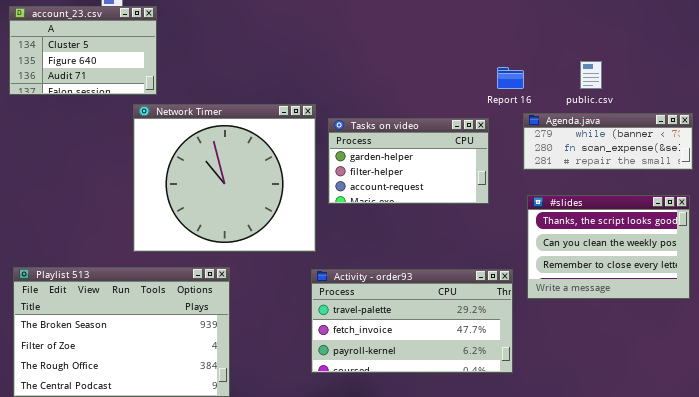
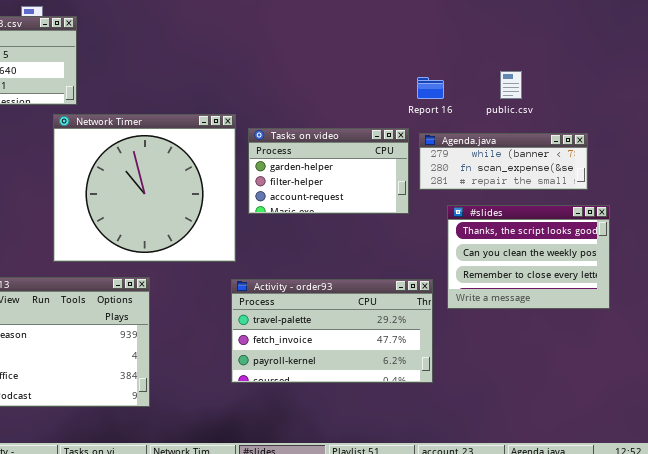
Agenda.java: [523,113,693,170] -> [419,133,588,190], moved

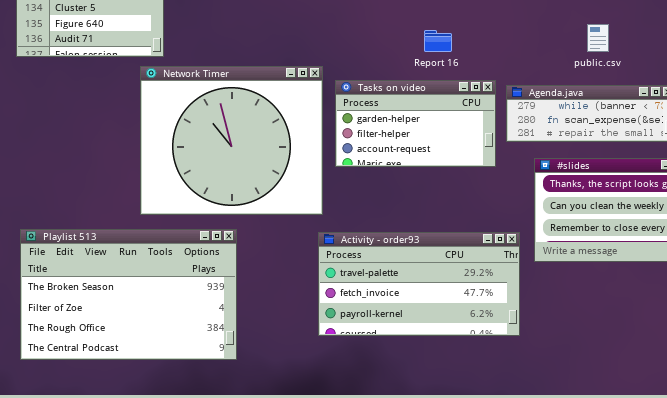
Report 16: [417,77,444,99] -> [424,30,452,52], moved

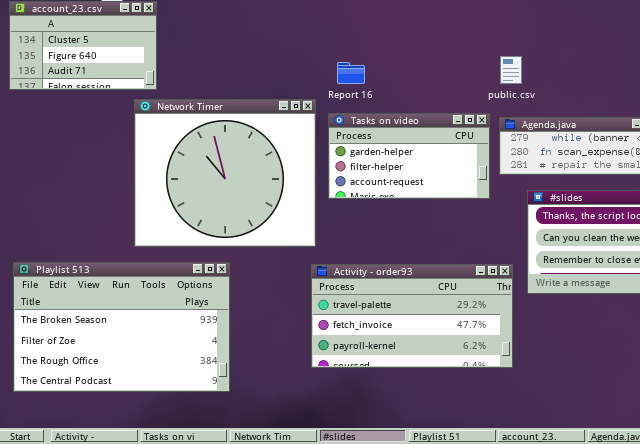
public.csv: [587,24,609,52] -> [500,56,522,84], moved
Report 16: [424,30,452,52] -> [337,62,365,84], moved

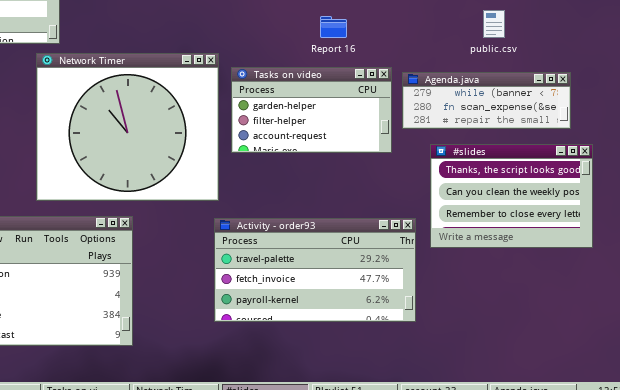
public.csv: [500,56,522,84] -> [483,10,505,38], moved
Report 16: [337,62,365,84] -> [320,16,347,38], moved

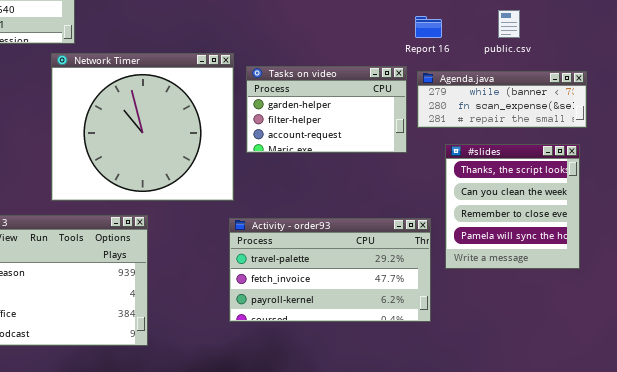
Report 16: [320,16,347,38] -> [415,16,442,38], moved
#slides: [430,144,593,248] -> [445,144,580,269], resized

